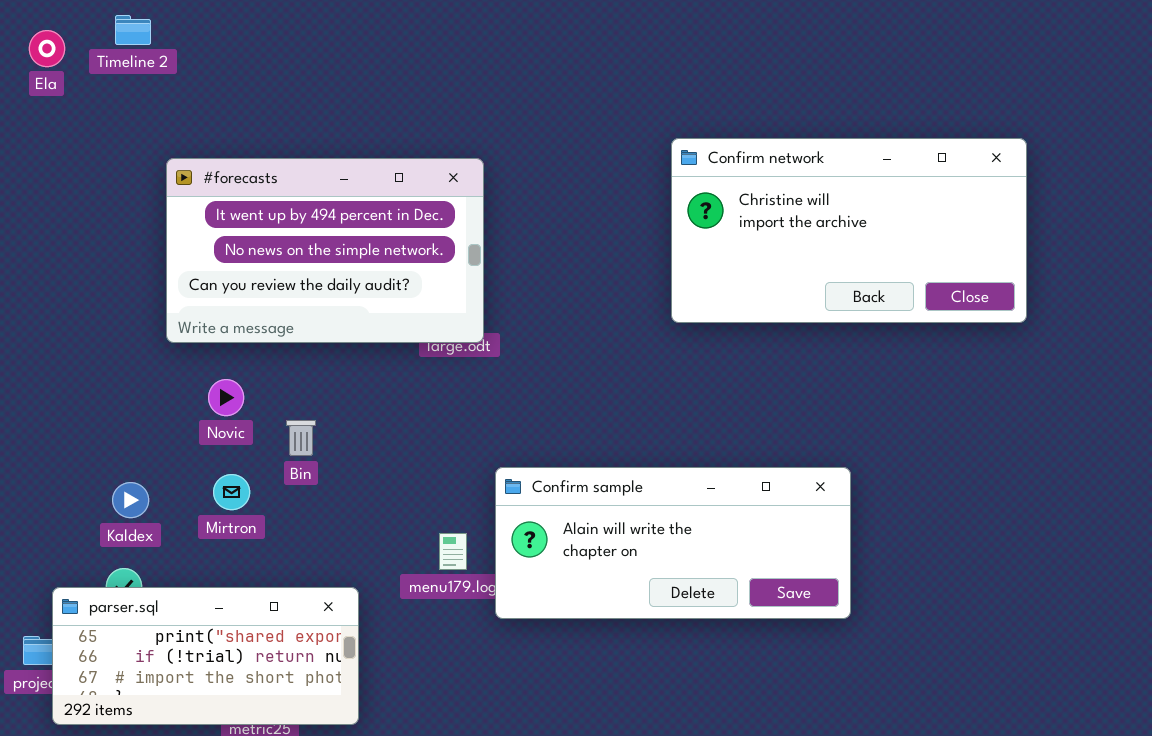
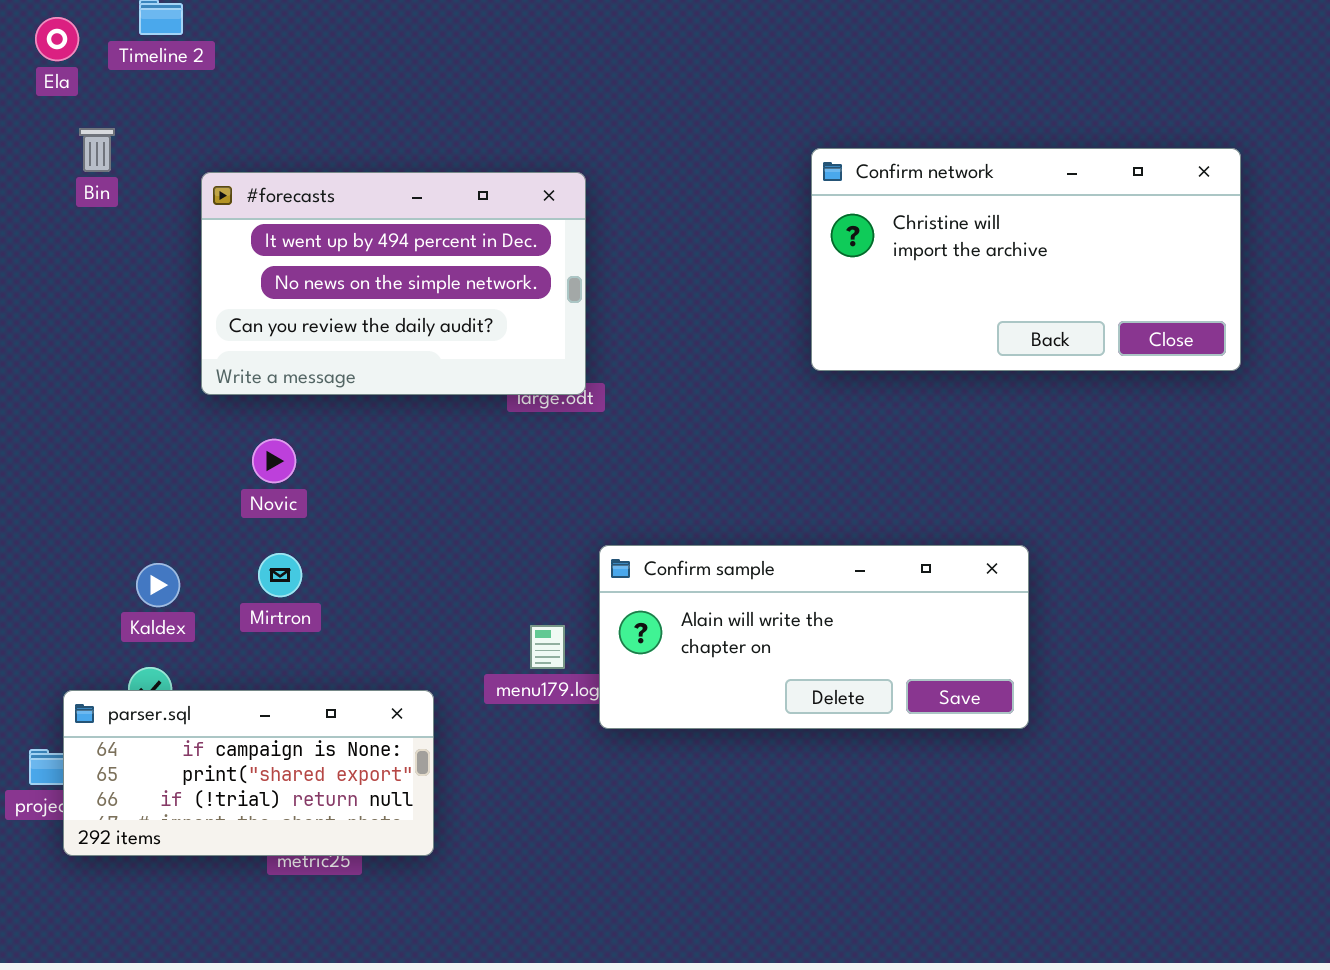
Bin: [286,420,316,456] -> [79,128,115,172], moved
parser.sql: [52,587,359,725] -> [63,690,434,856], scrolled up 1 row

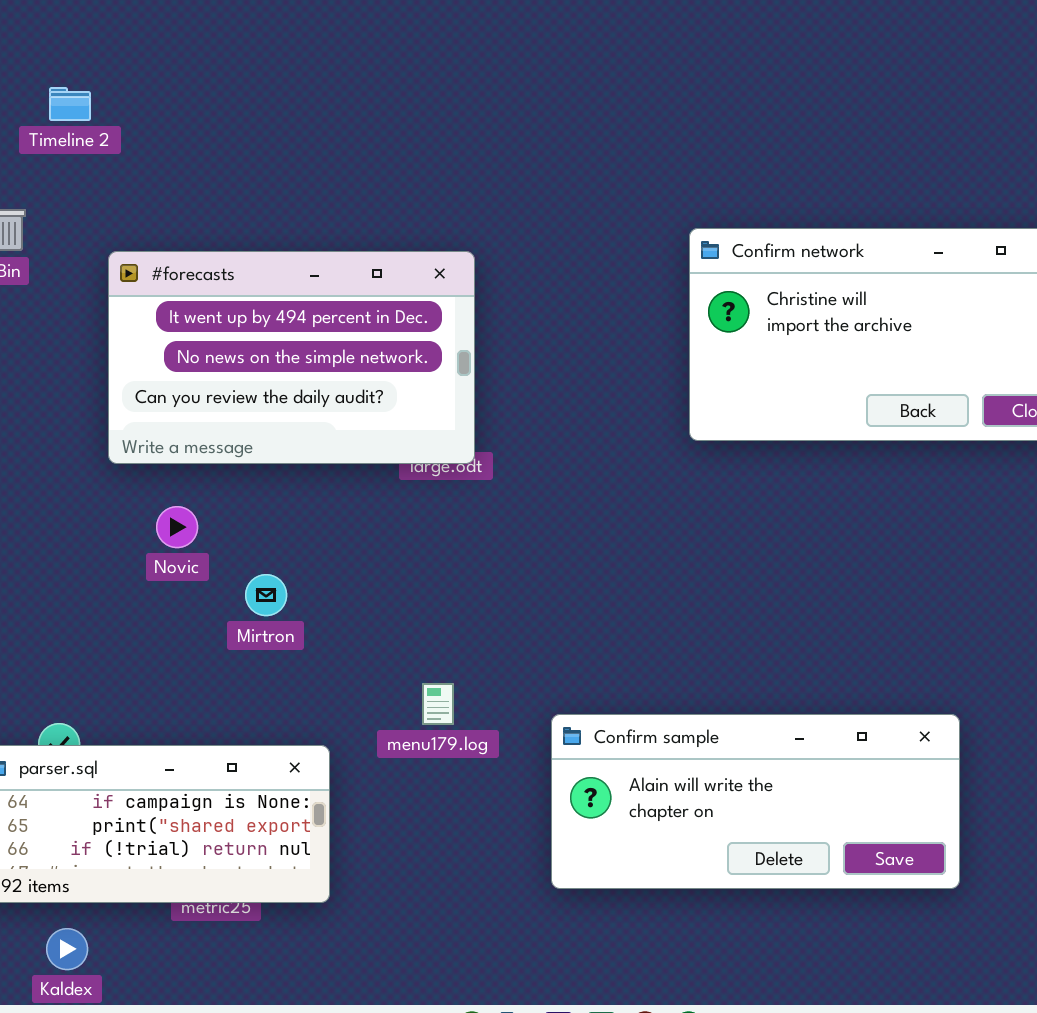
Confirm sample: [599,545,1029,729] -> [551,714,960,889], moved
Mirtron: [258,553,302,597] -> [245,574,287,616], moved
Kaldex: [136,563,180,607] -> [46,928,88,970], moved

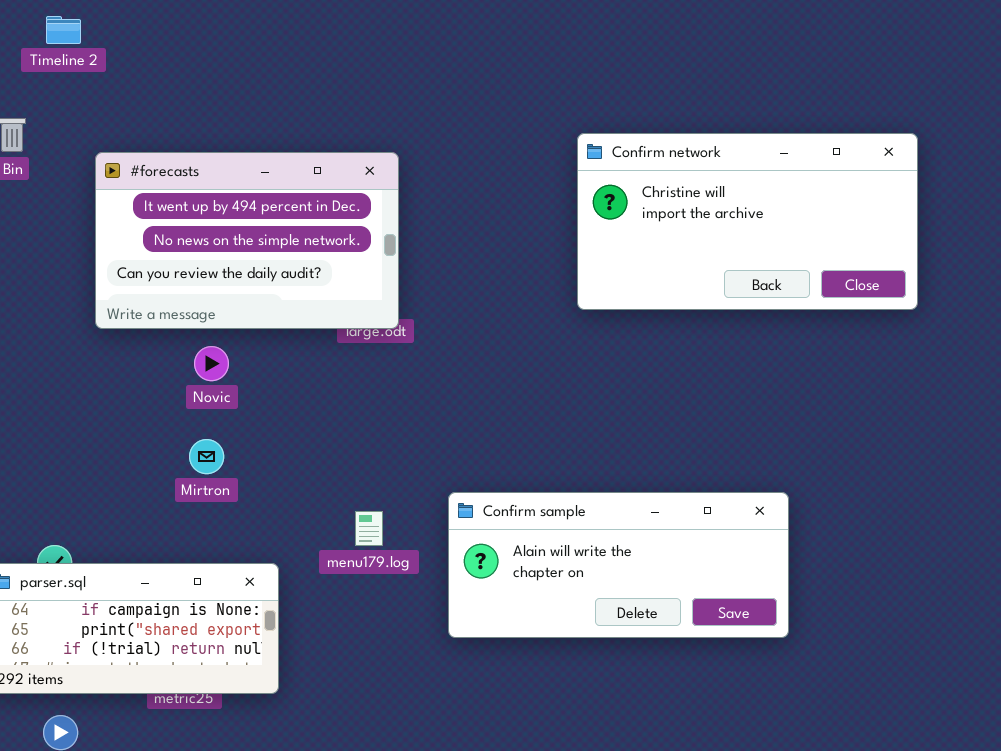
Novic: [156,506,198,548] -> [194,346,229,381], moved
Mirtron: [245,574,287,616] -> [189,439,224,474], moved
Confirm sample: [551,714,960,889] -> [448,492,789,638], moved

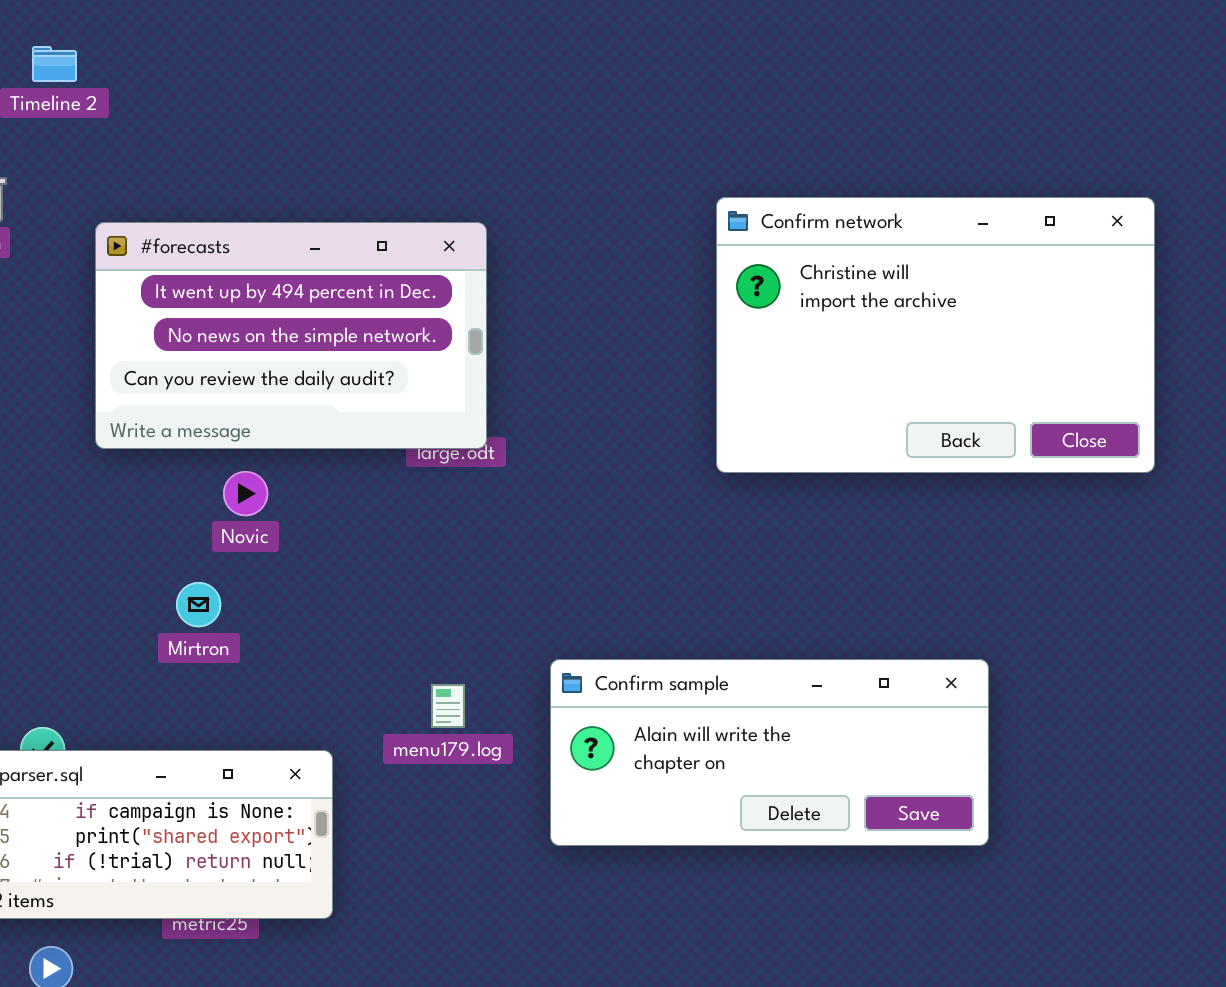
Confirm network: [577,133,918,310] -> [716,197,1155,473], resized
Mirtron: [189,439,224,474] -> [176,582,221,627], moved

